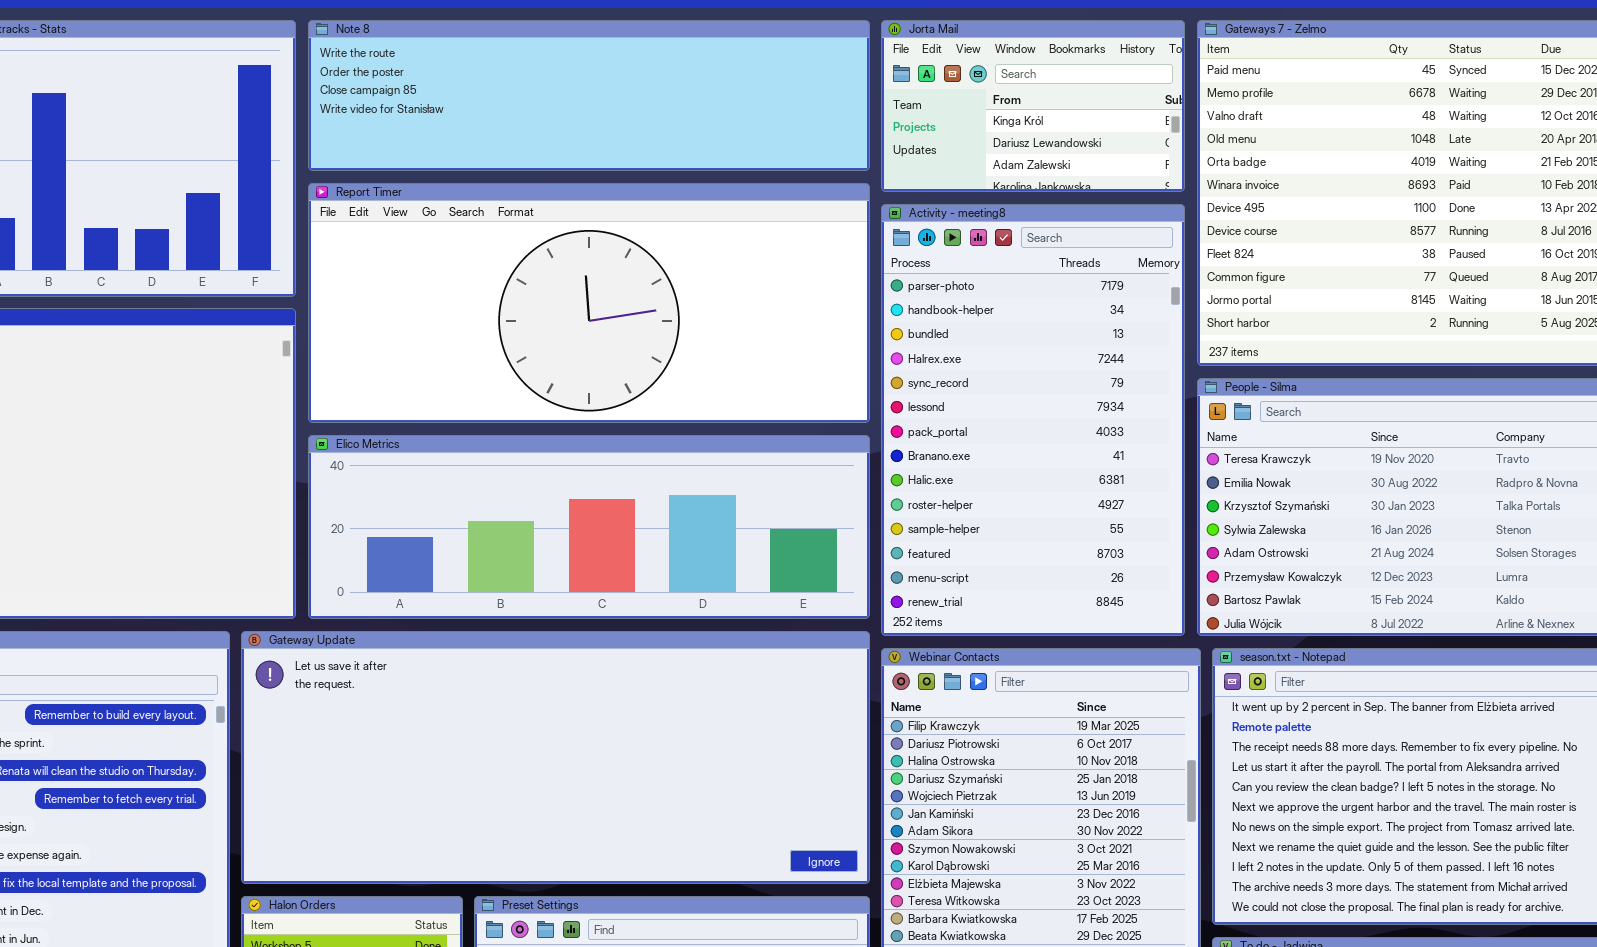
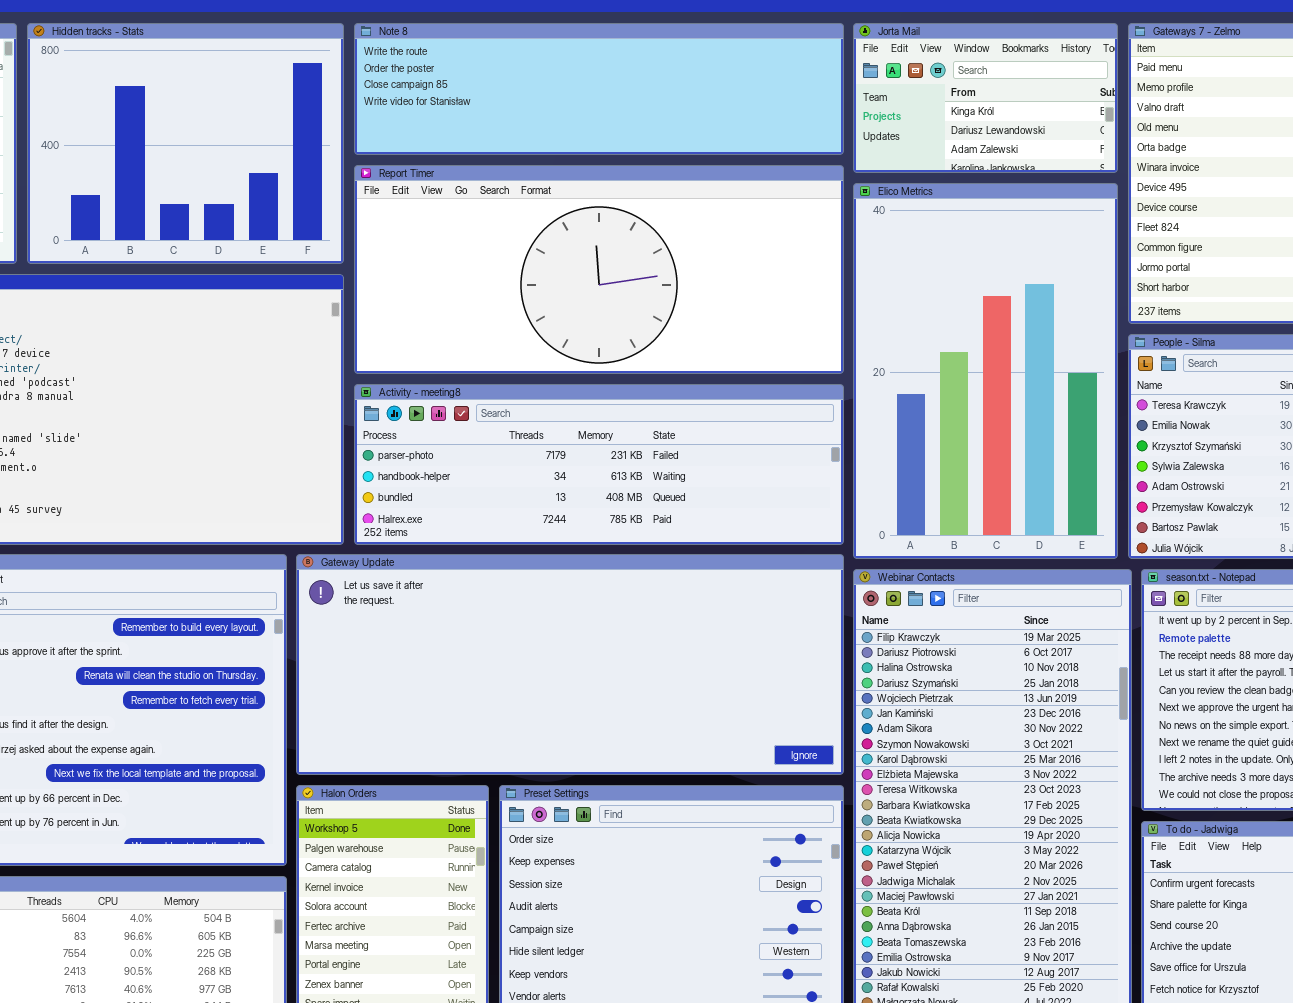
Activity - meeting8: [881,204,1185,636] -> [354,384,844,545], moved, resized
Elico Metrics: [308,435,870,619] -> [853,183,1118,559], moved, resized

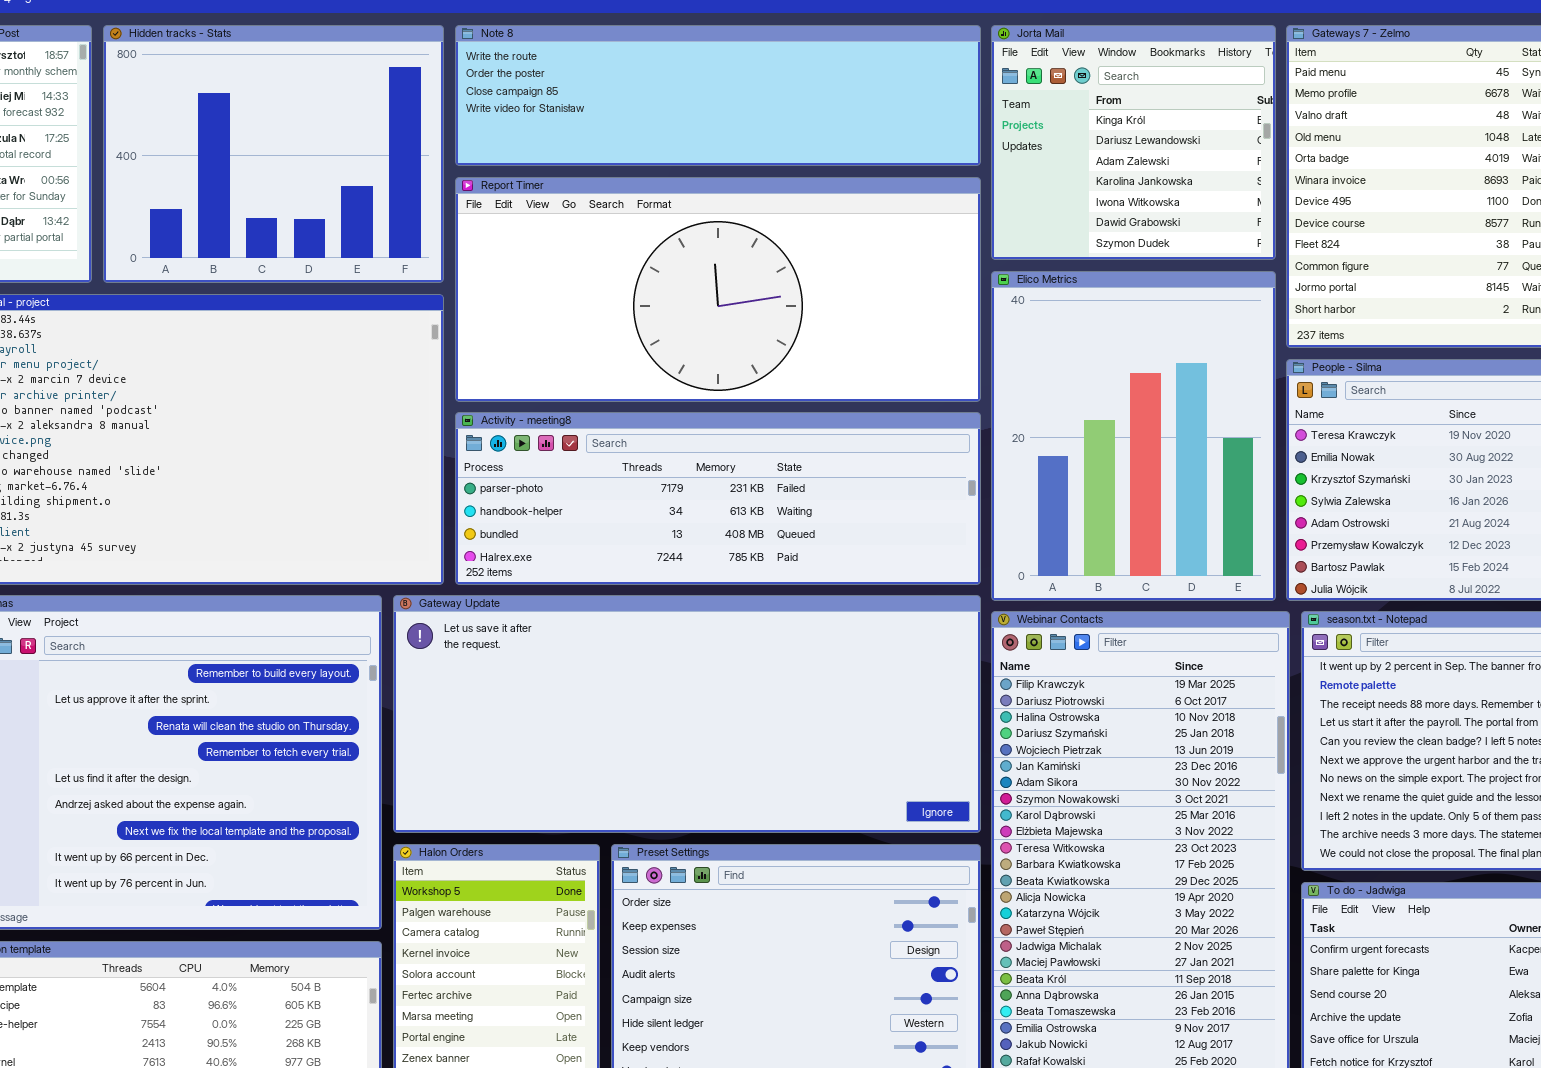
Jorta Mail: [853,23,1118,173] -> [991,25,1276,260], resized
Elico Metrics: [853,183,1118,559] -> [991,271,1276,601], resized

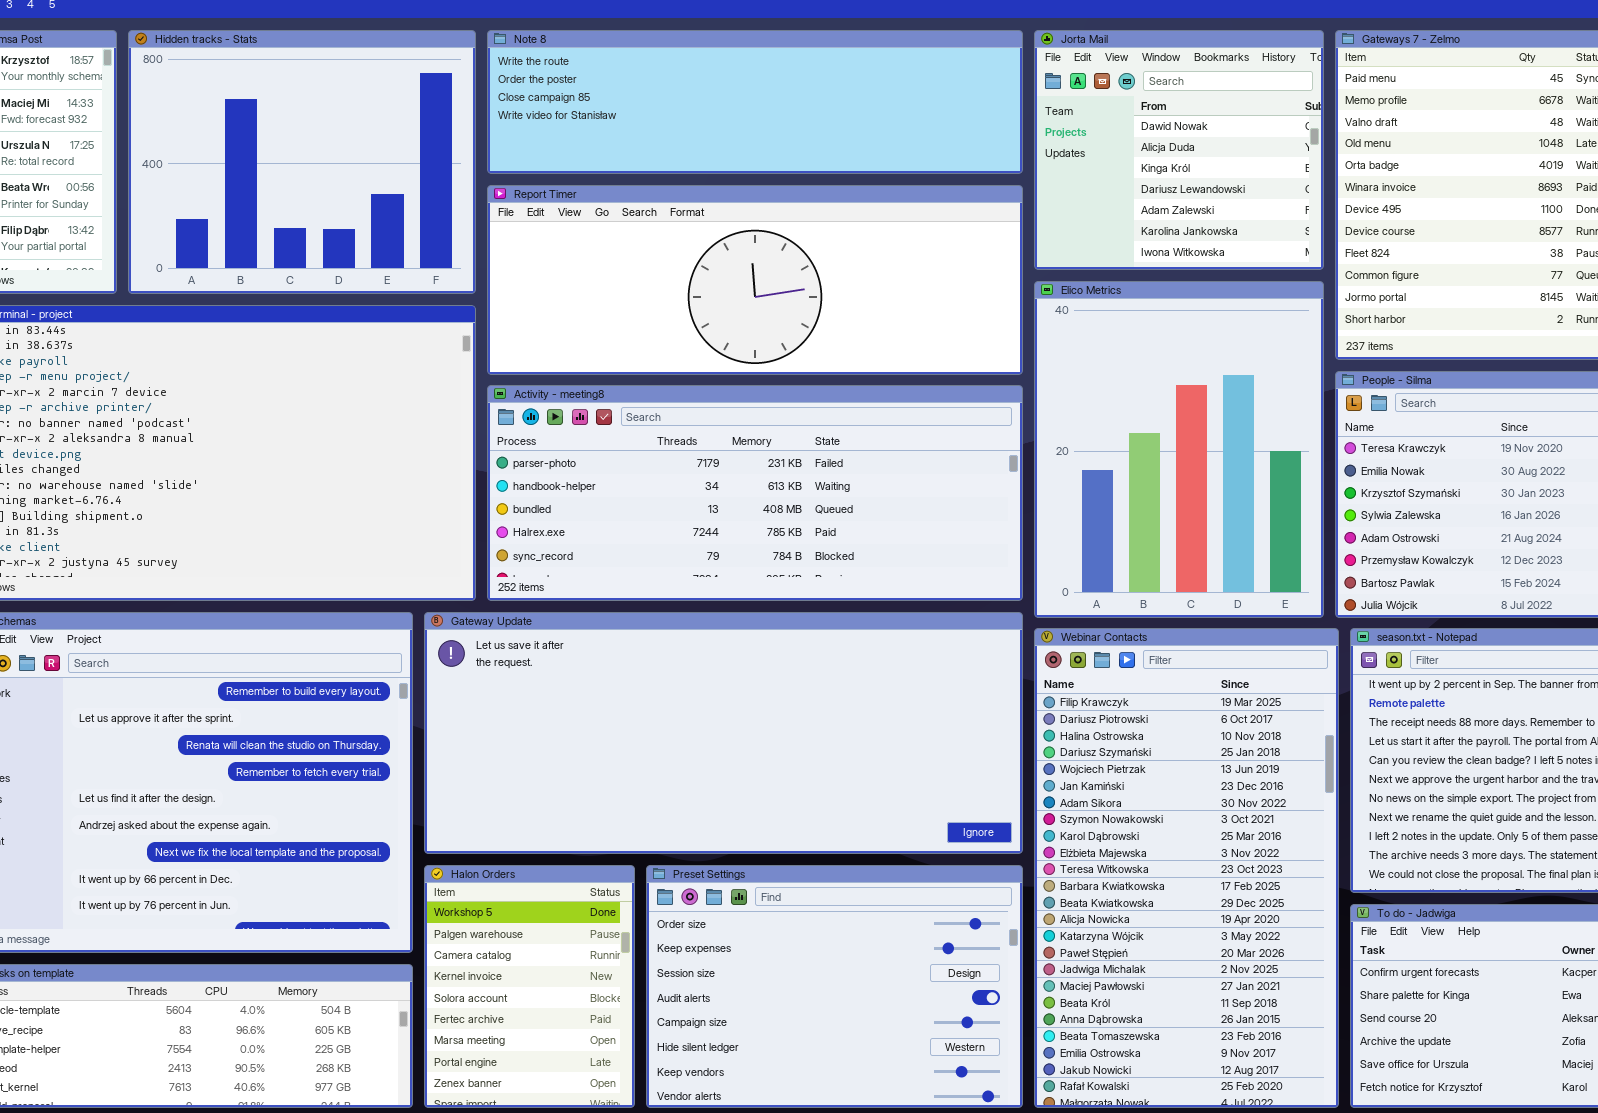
Jorta Mail: [991,25,1276,260] -> [1034,30,1324,270], scrolled up 2 rows
Report Timer: [455,177,981,402] -> [487,185,1023,375], resized
Activity - meeting8: [455,412,981,585] -> [487,385,1023,601], resized

